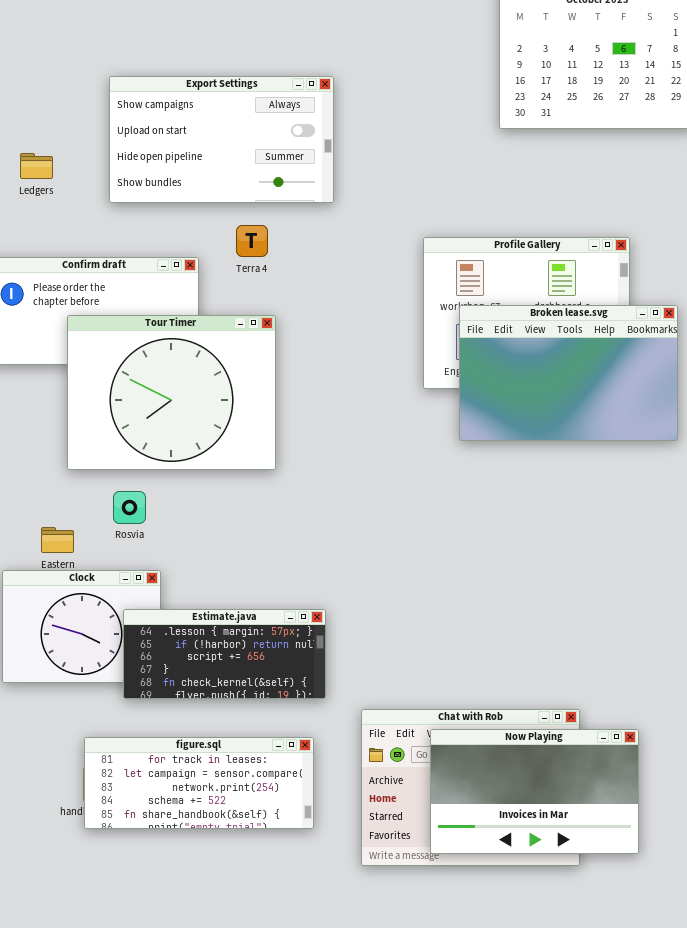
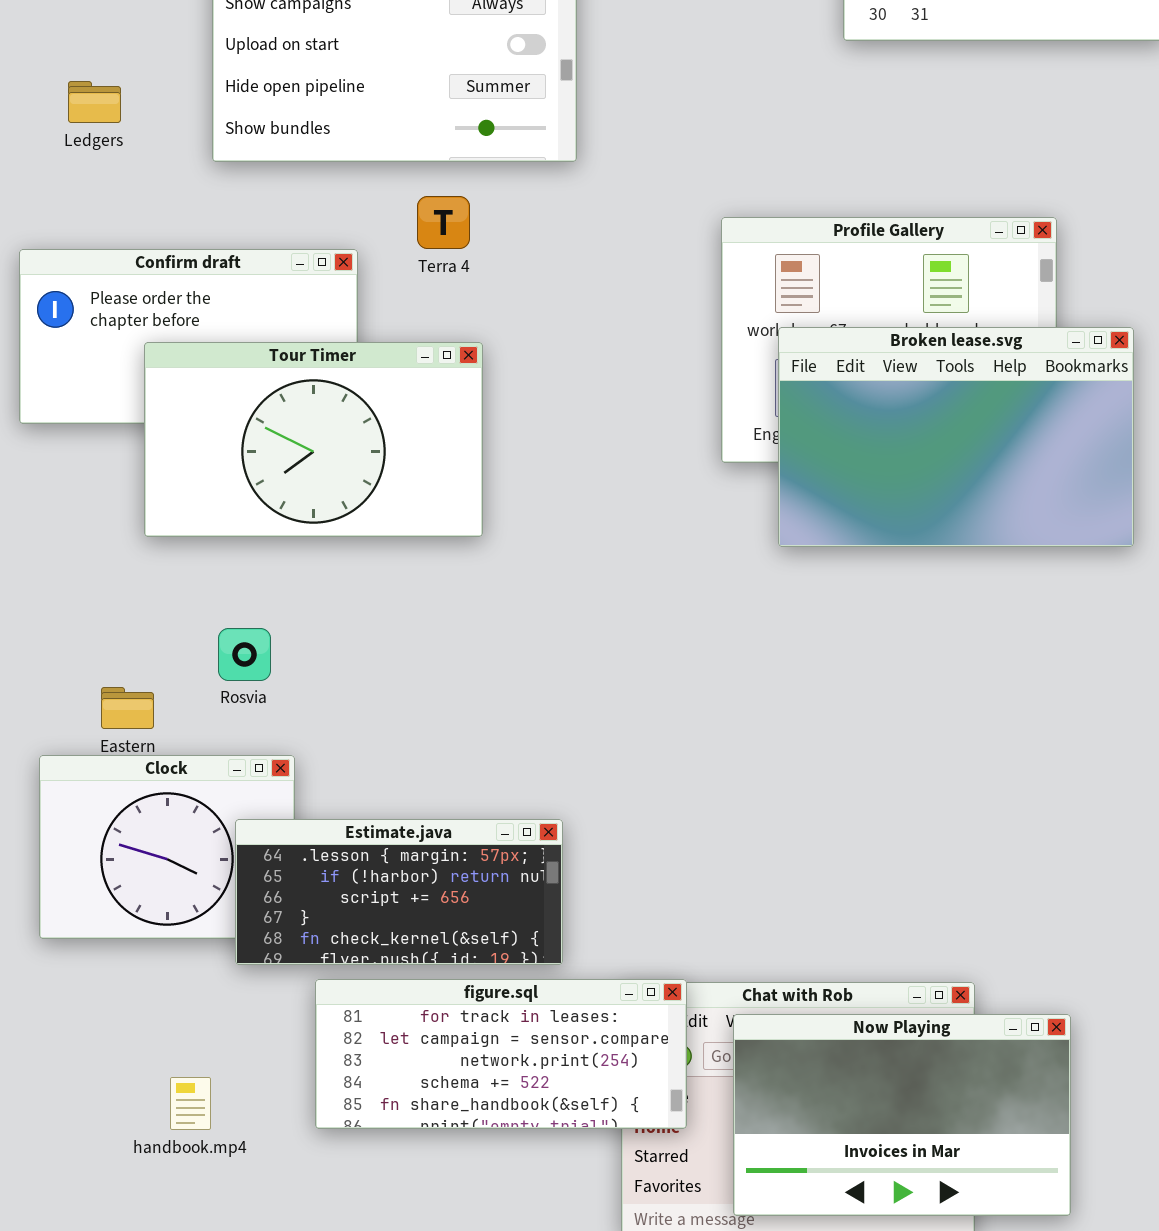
Tour Timer: [67,315,276,470] -> [144,342,483,537], resized
figure.sql: [84,737,314,829] -> [315,979,687,1129], moved

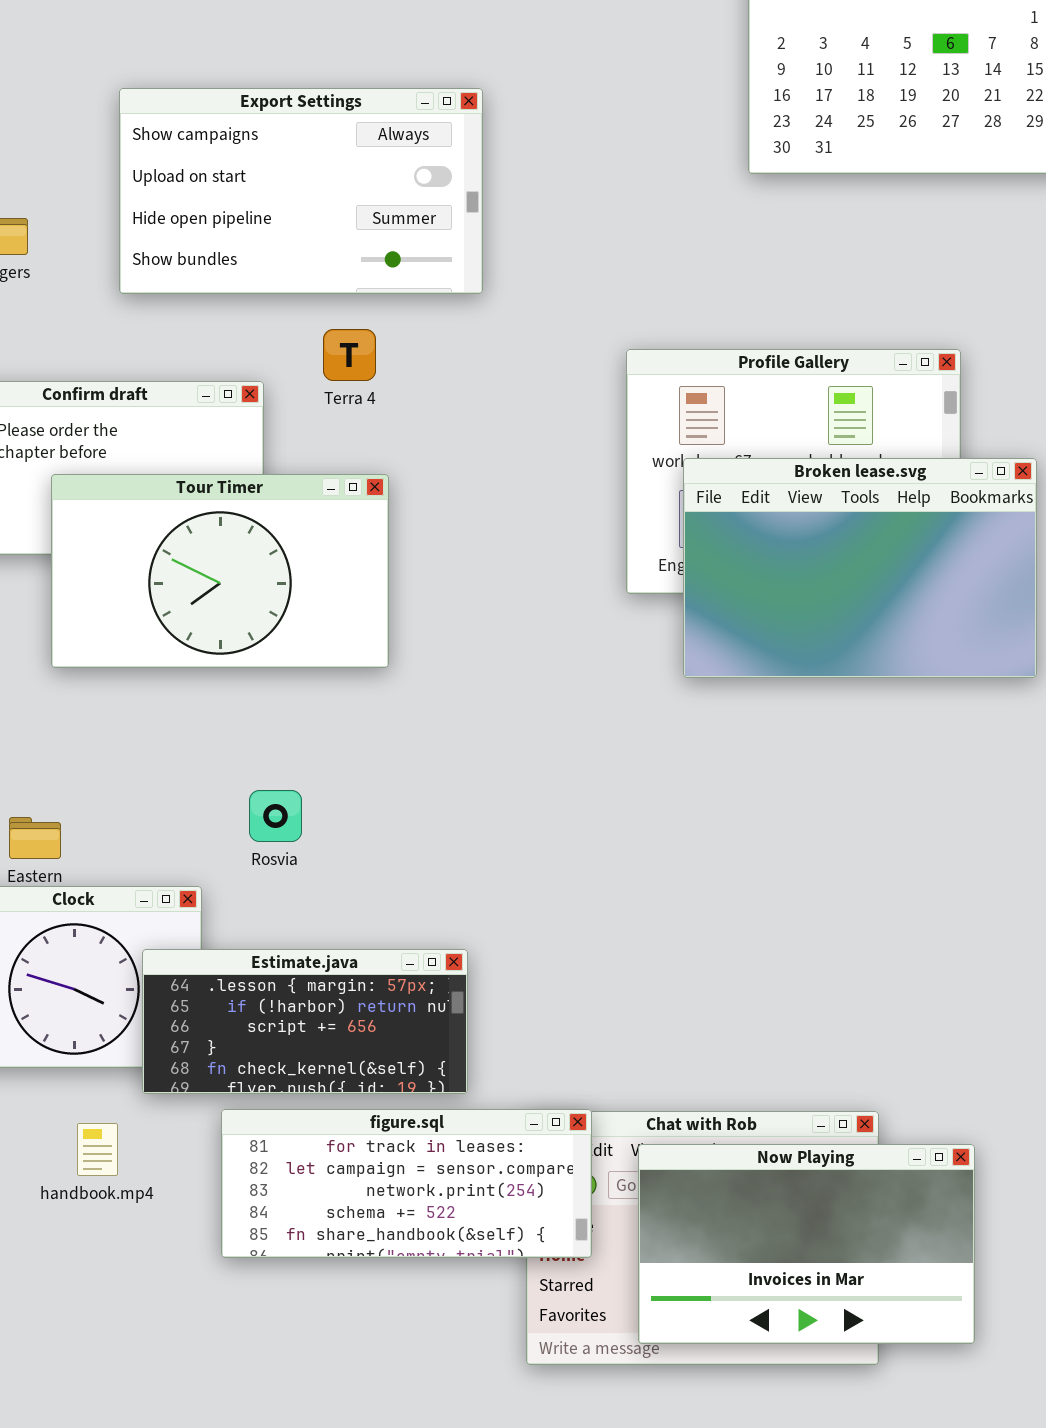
Rosvia: [218,628,271,681] -> [249,790,302,842], moved
handbook.mp4: [170,1077,211,1130] -> [77,1123,118,1176], moved

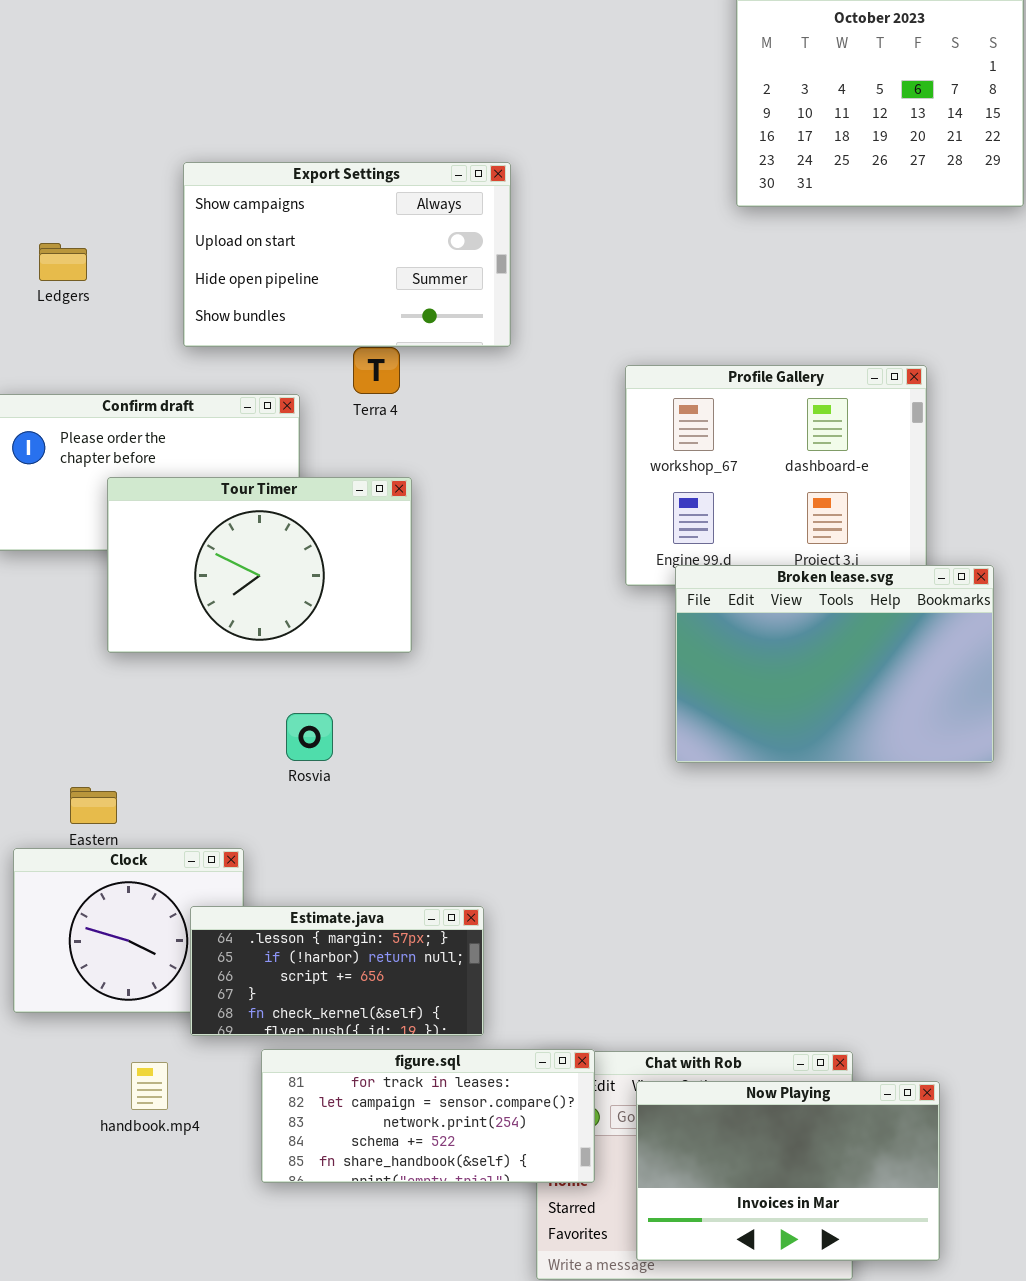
Export Settings: [119,88,483,294] -> [183,162,511,347], moved
Broken lease.svg: [683,458,1037,678] -> [675,565,994,763], moved
Rosvia: [249,790,302,842] -> [286,713,333,761], moved

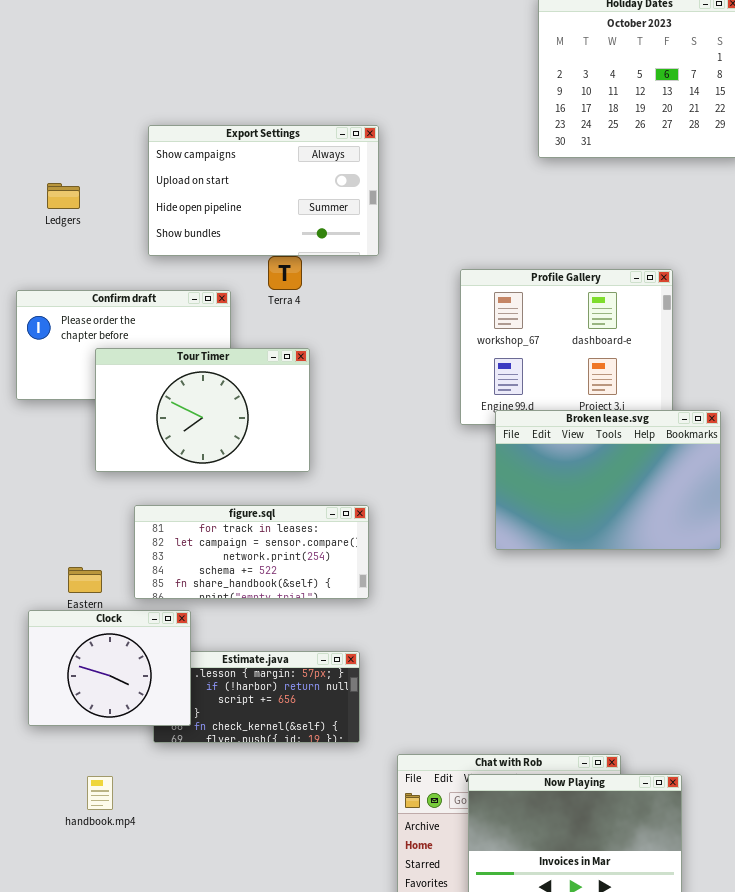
Clock: [13,848,244,1013] -> [28,610,191,726], raised
figure.sql: [261,1049,595,1183] -> [134,505,369,599], moved
handbook.mp4: [131,1062,168,1110] -> [87,776,113,810], moved

